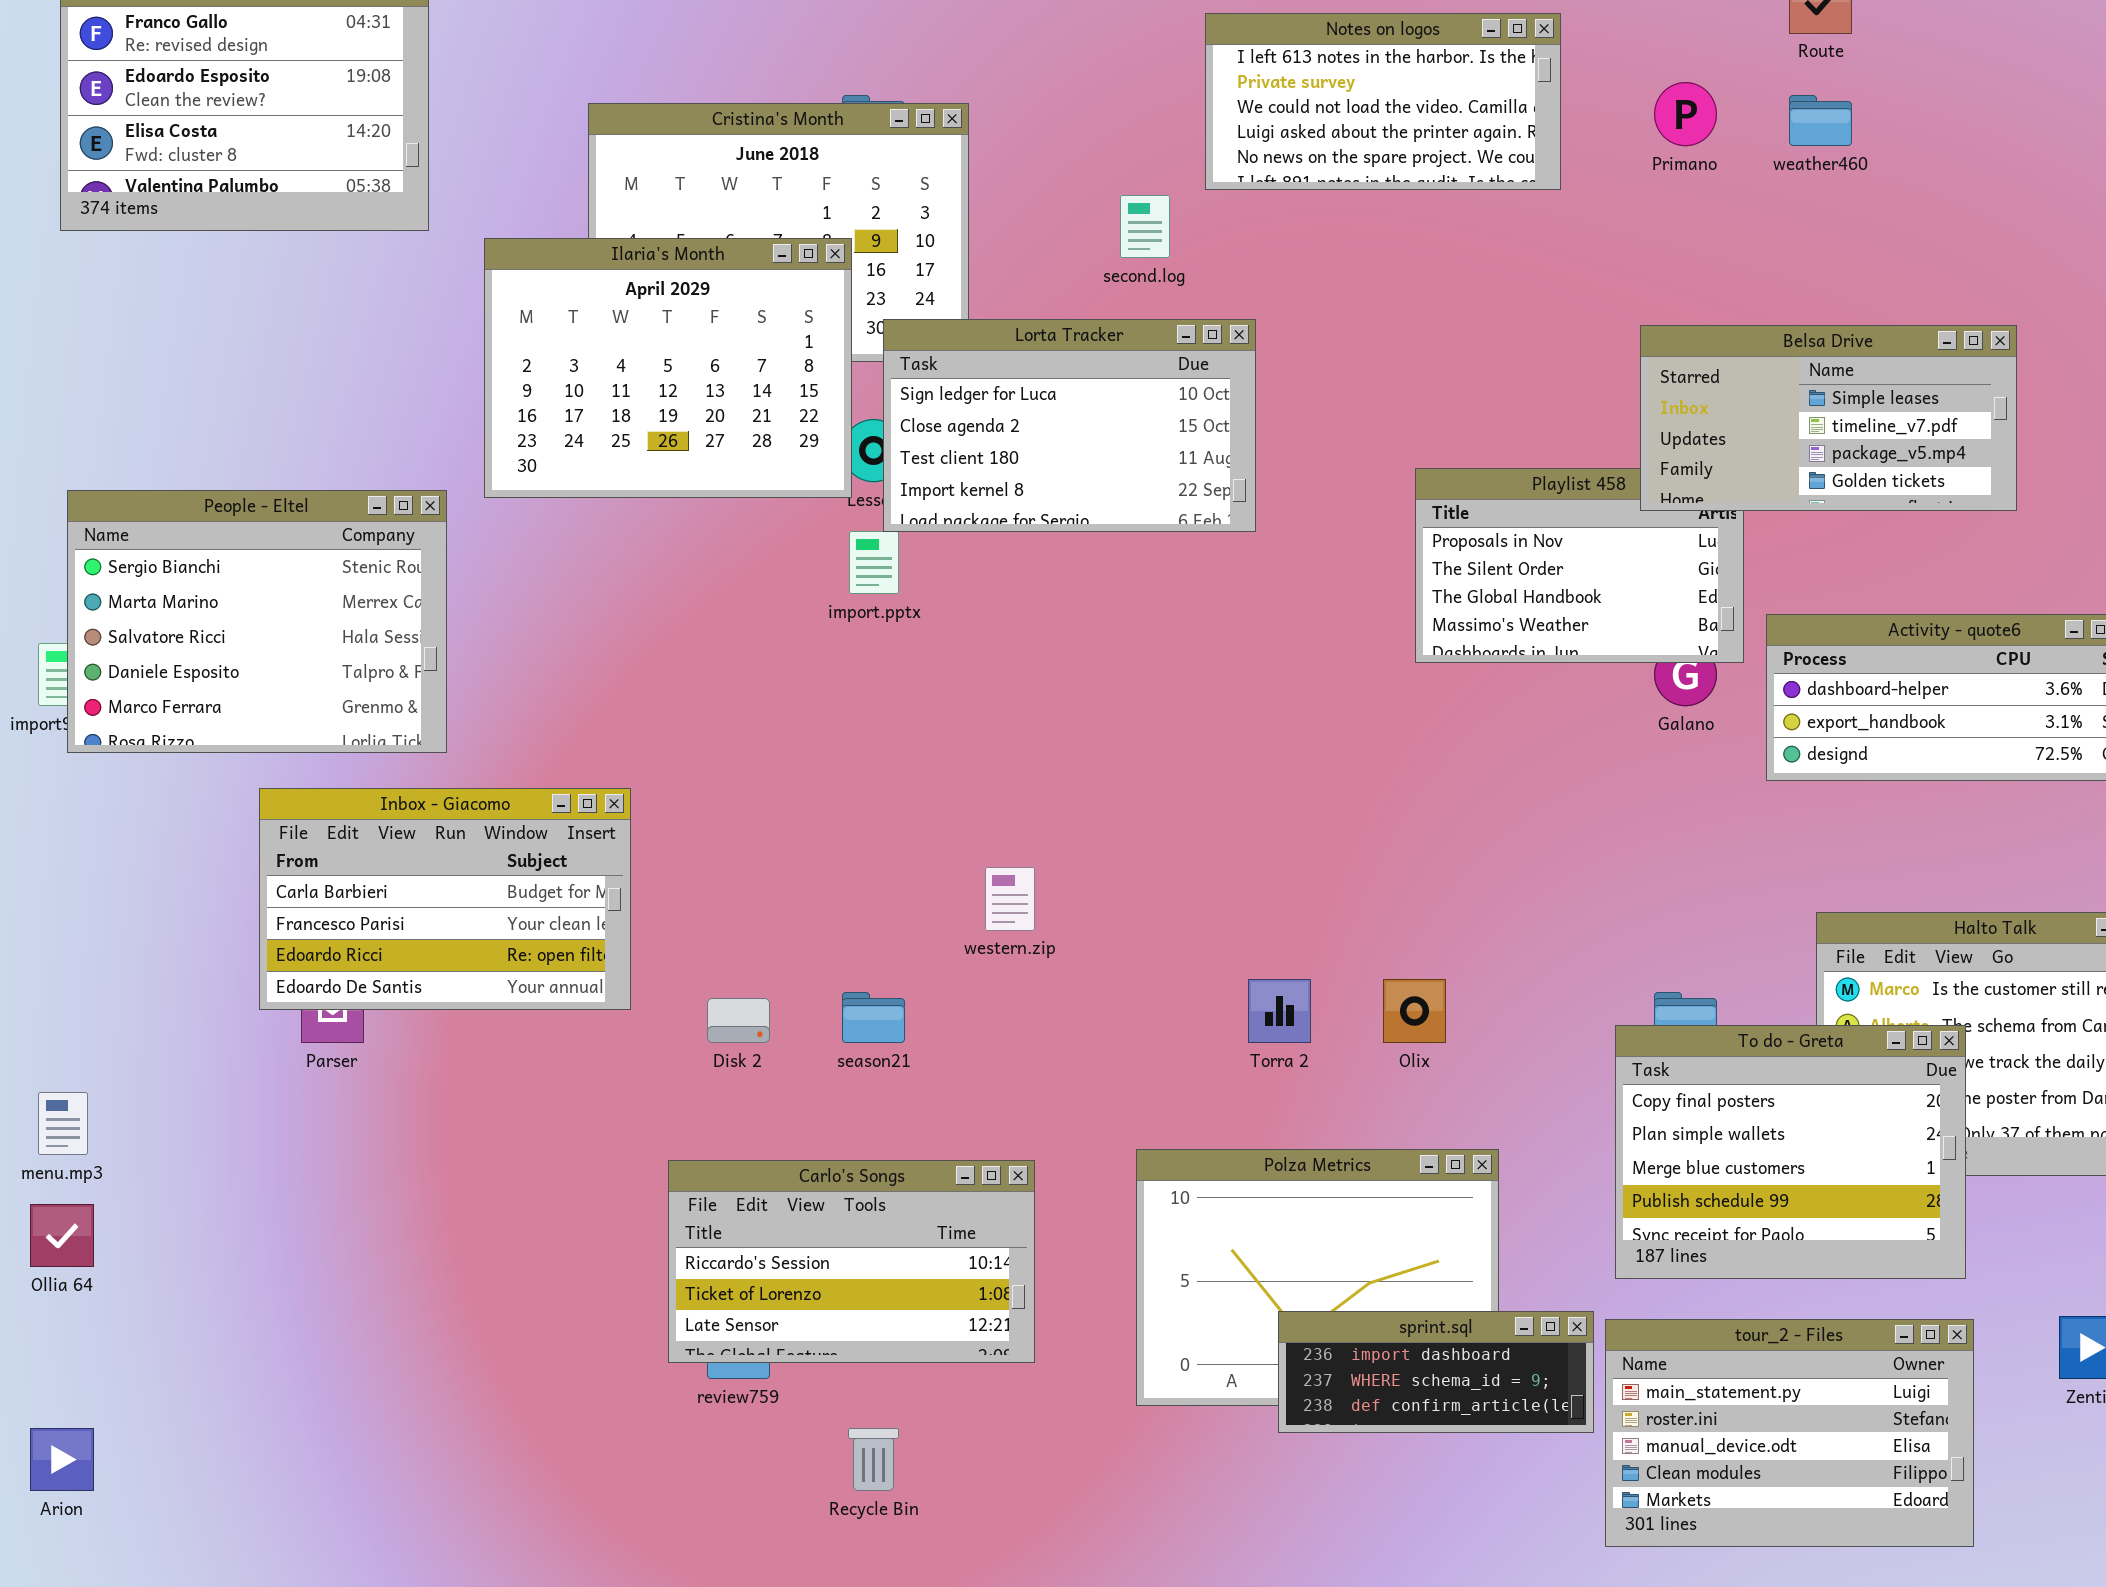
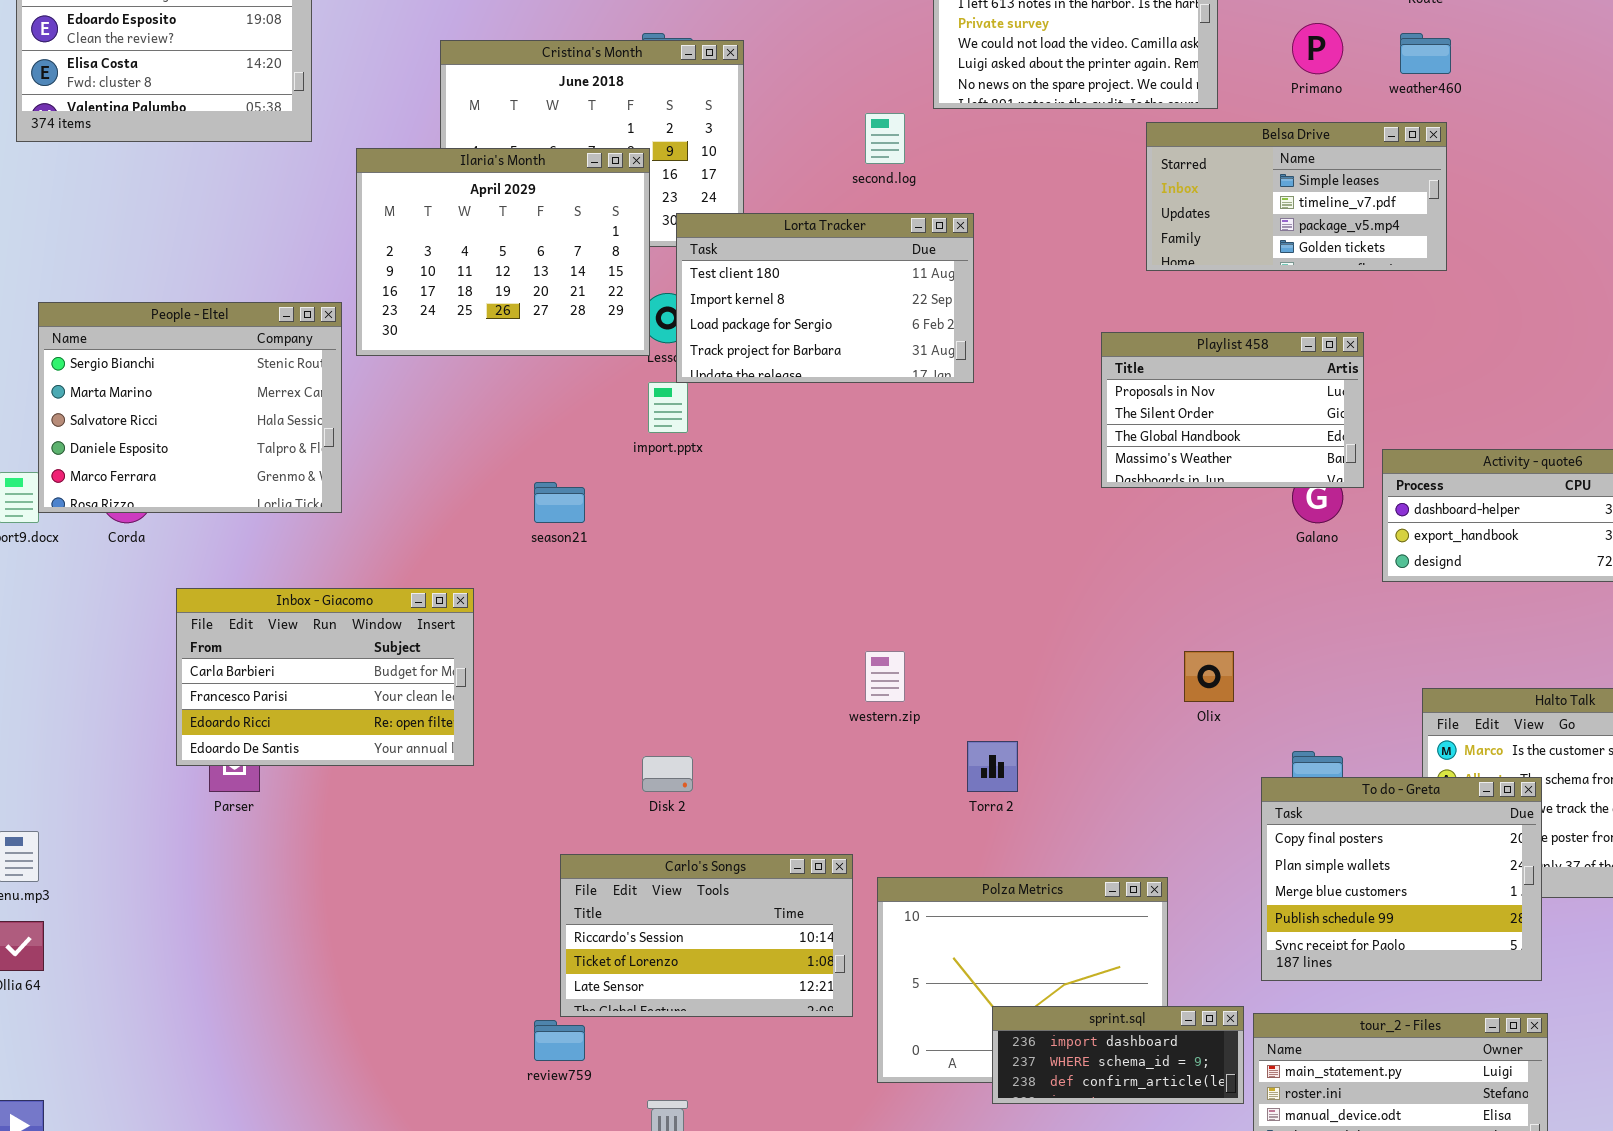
Lorta Tracker: [883,319,1256,532] -> [676,213,974,383], scrolled down 2 rows
Belsa Drive: [1640,325,2017,511] -> [1146,122,1447,271], moved
People - Eltel: [67,490,447,753] -> [38,302,342,513], moved
western.zip: [985,867,1035,931] -> [865,651,905,702], moved
Olix: [1383,979,1446,1043] -> [1184,651,1234,702], moved
season21: [842,992,905,1043] -> [534,482,585,523], moved
Disk 2: [707,998,770,1043] -> [642,756,693,792], moved
Carlo's Songs: [668,1160,1035,1363] -> [560,854,853,1017], moved

